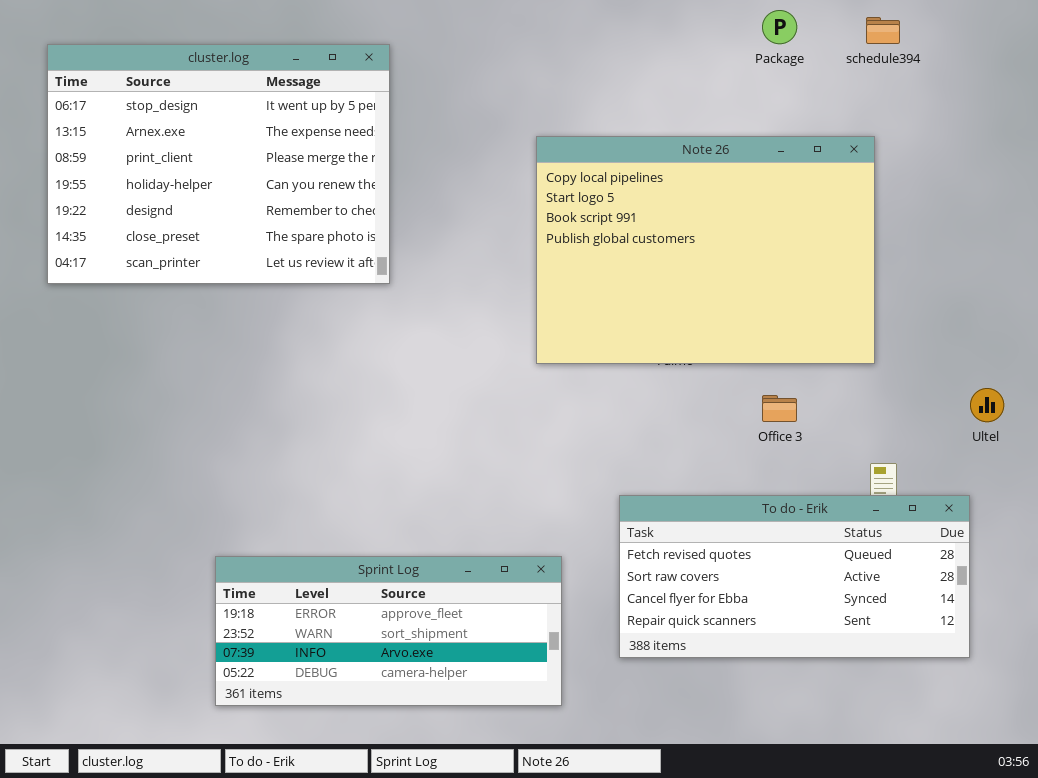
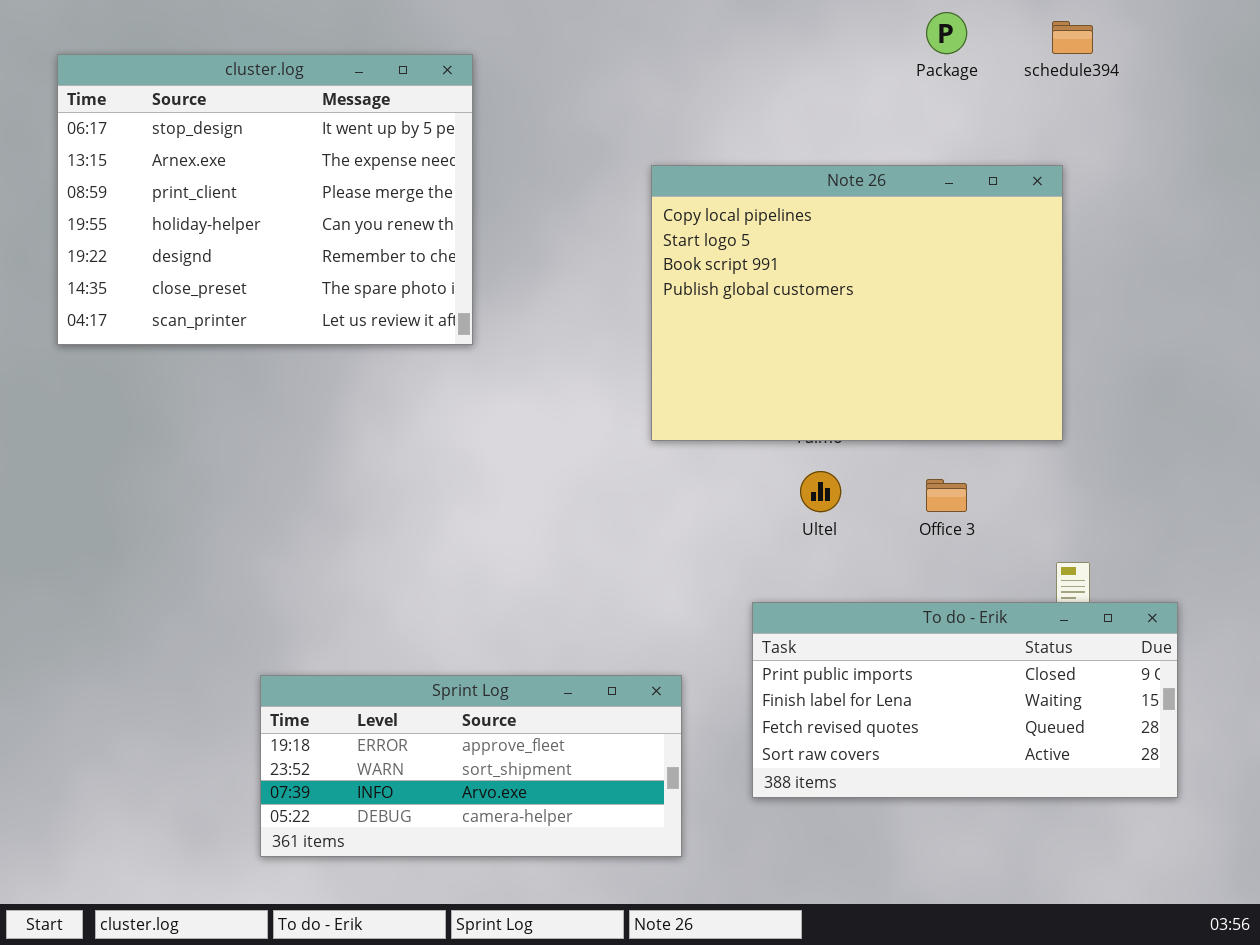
Ultel: [970,388,1004,422] -> [800,471,841,512], moved
To do - Erik: [619,495,970,658] -> [752,602,1178,798], scrolled up 2 rows

